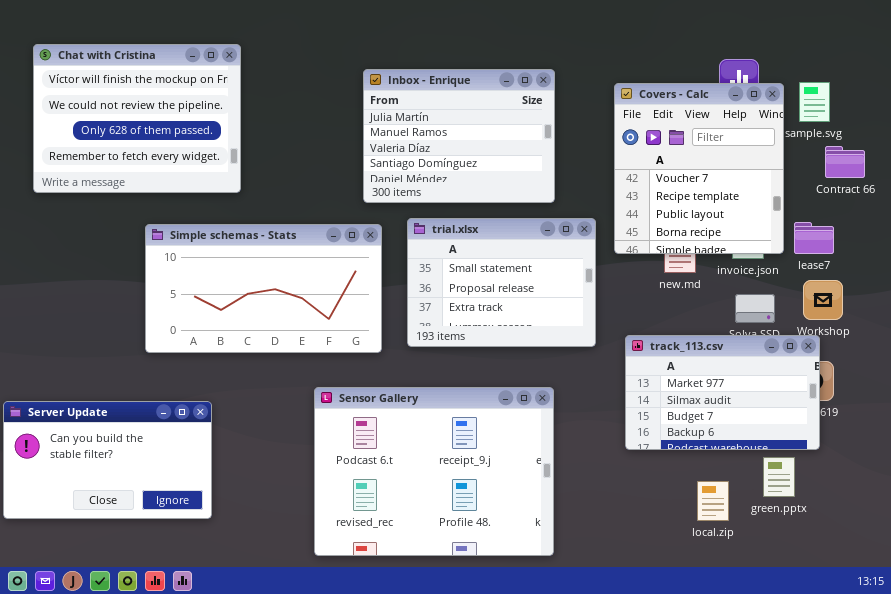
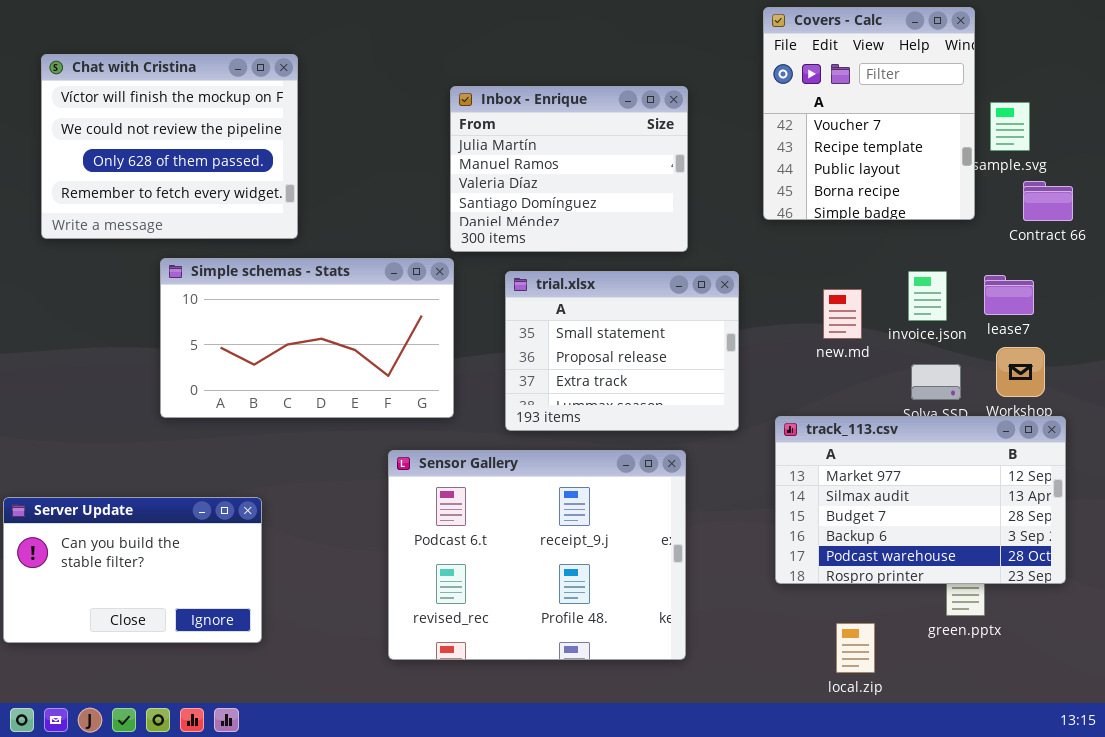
Covers - Calc: [614,83,784,254] -> [763,7,975,220], moved
Simple schemas - Stats: [145,224,382,353] -> [160,258,454,418], moved
track_113.csv: [625,335,820,450] -> [775,416,1066,584], resized
Sensor Gallery: [314,387,554,556] -> [388,450,686,660], moved
local.zip: [697,481,729,521] -> [836,623,875,673], moved

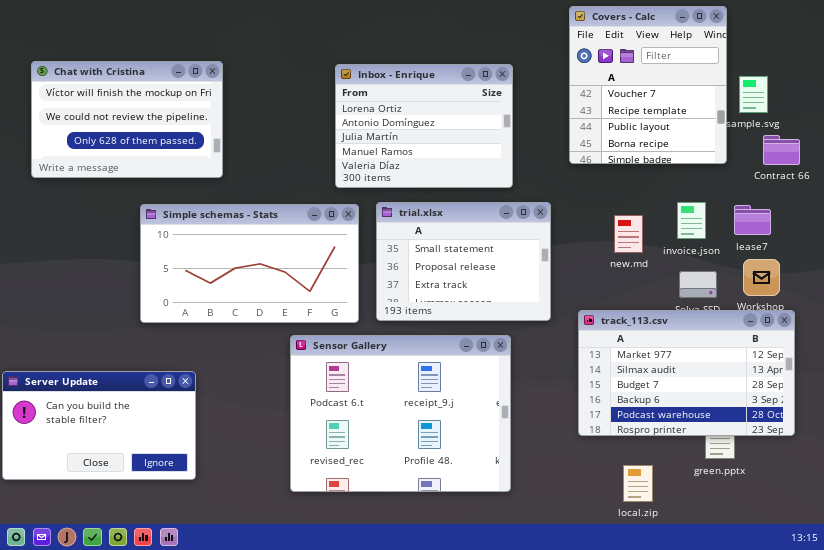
Chat with Cristina: [41,54,298,239] -> [31,61,223,178], resized
Inbox - Enrique: [450,86,688,252] -> [335,64,513,188], scrolled up 2 rows
Simple schemas - Stats: [160,258,454,418] -> [140,204,359,323], moved

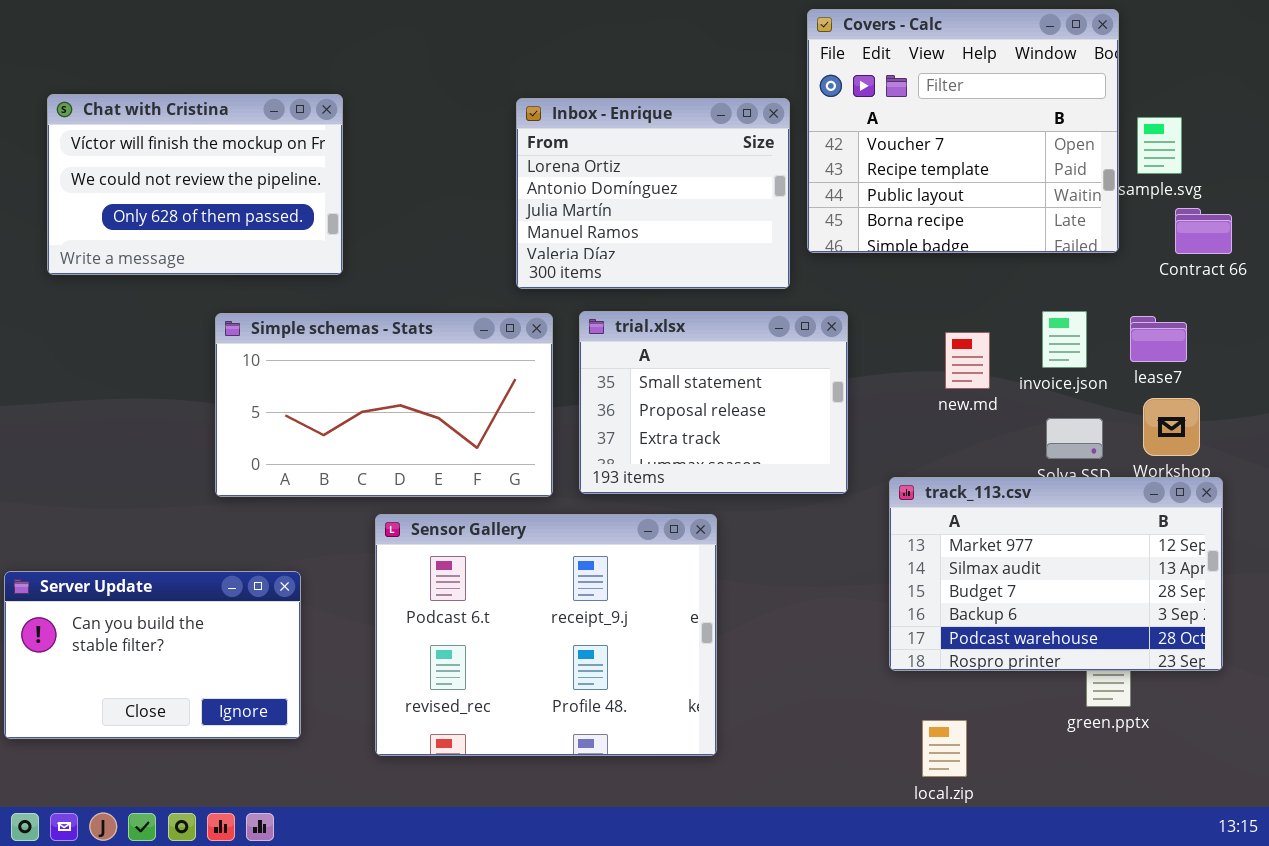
Covers - Calc: [569,6,727,164] -> [807,9,1119,253], resized
Sensor Gallery: [290,335,511,492] -> [375,514,717,756], moved
local.zip: [623,465,653,502] -> [922,720,967,777], moved

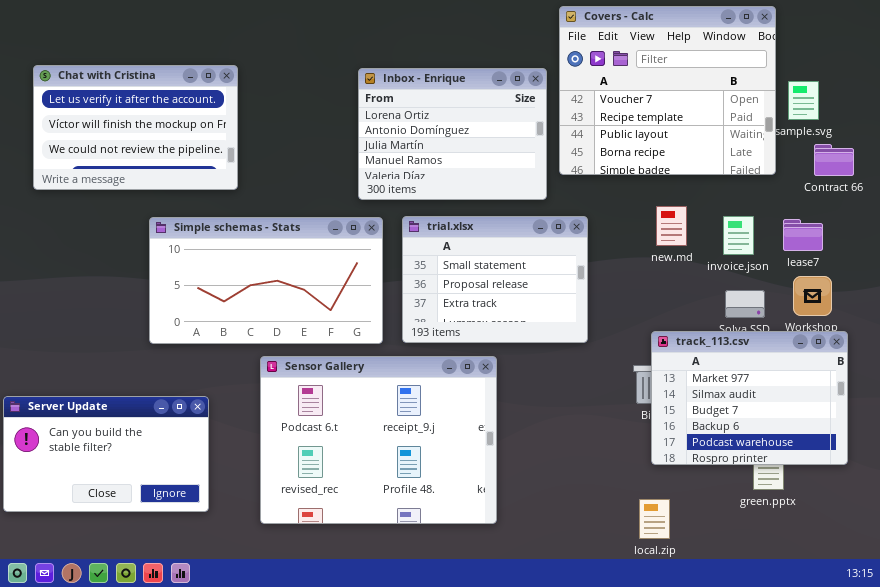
Chat with Cristina: [47,94,343,275] -> [33,65,238,190], scrolled up 1 row
new.md: [945,332,990,389] -> [656,206,687,246], moved
track_113.csv: [889,477,1223,671] -> [651,331,848,465], resized

